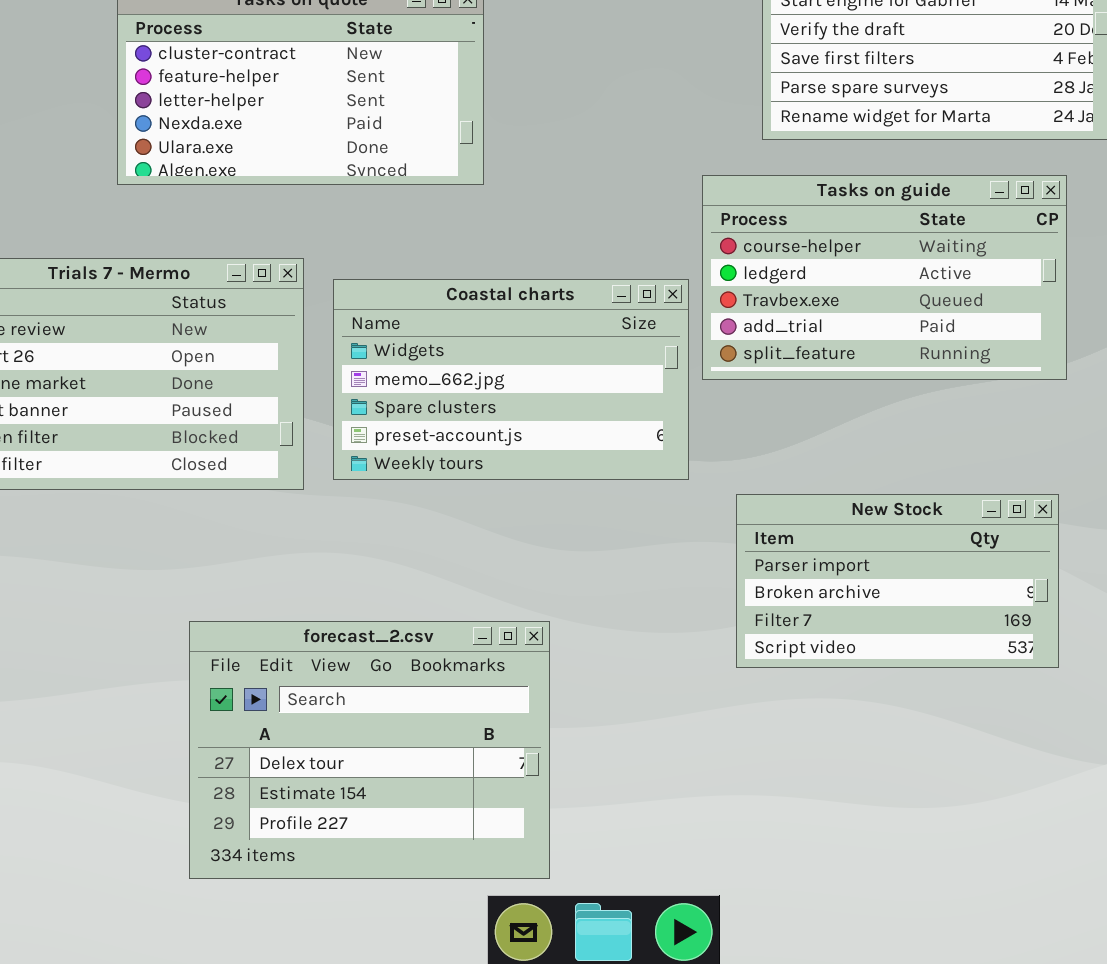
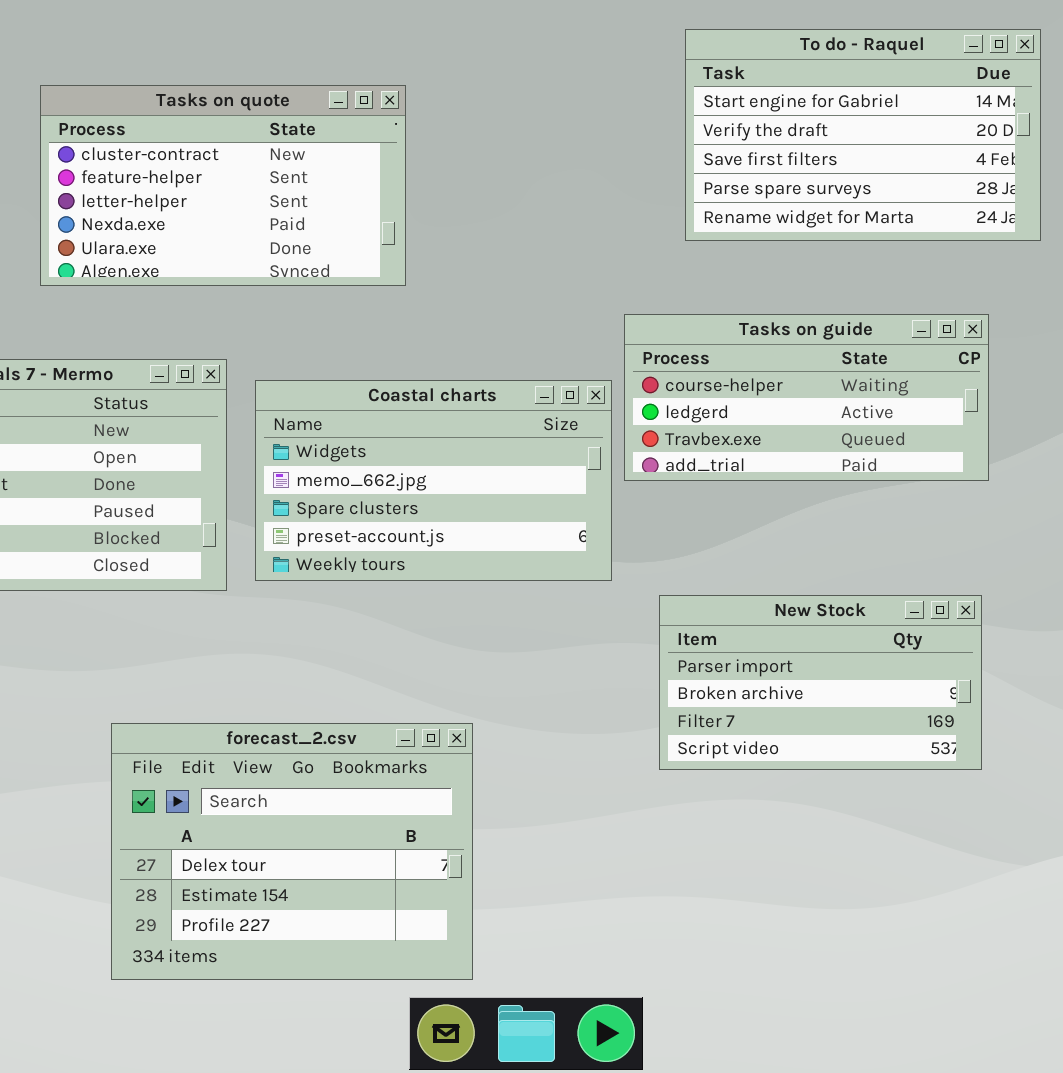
Tasks on guide: [702,175,1067,380] -> [624,314,989,481], resized

